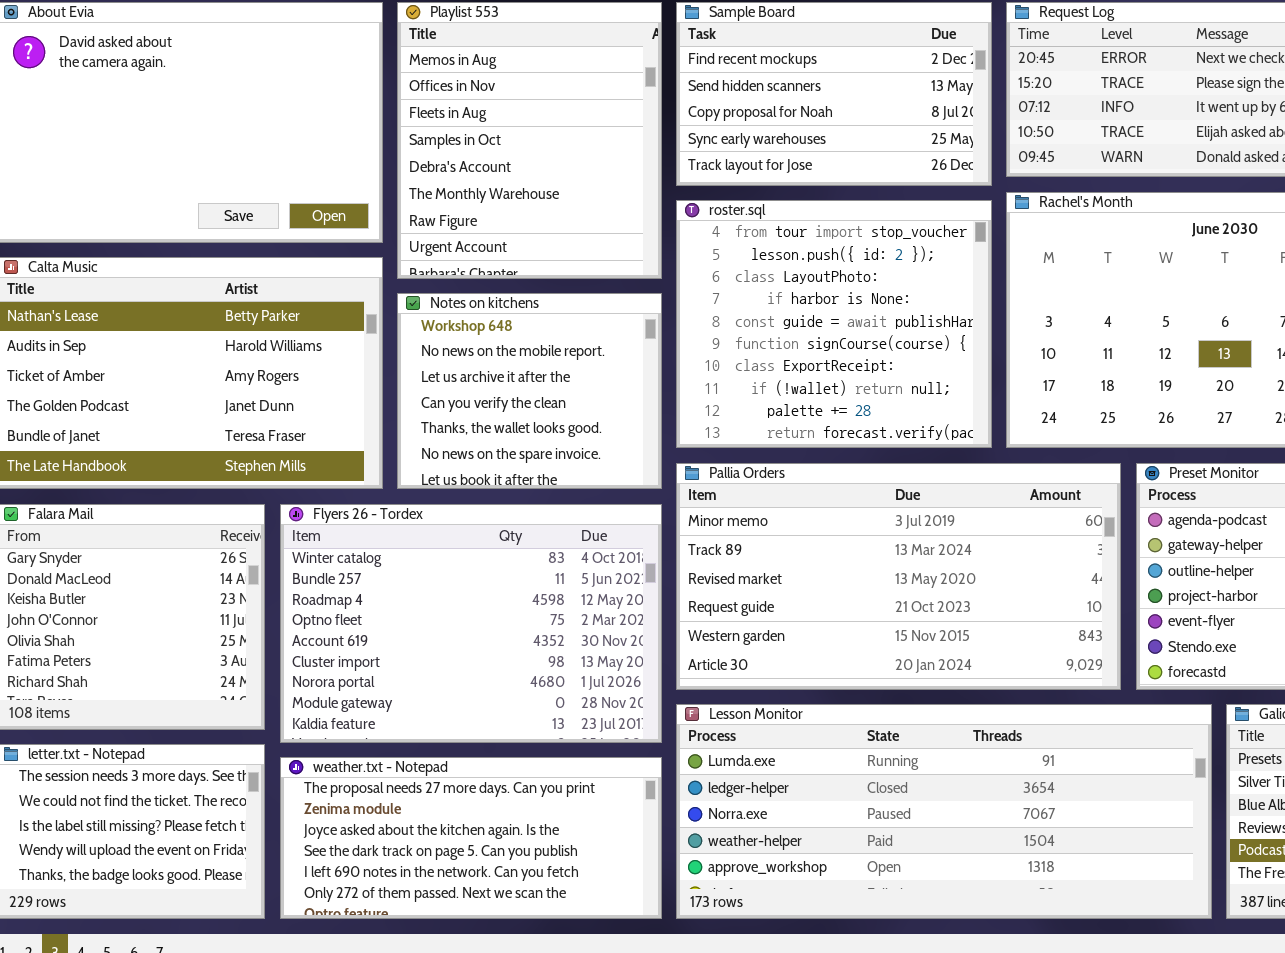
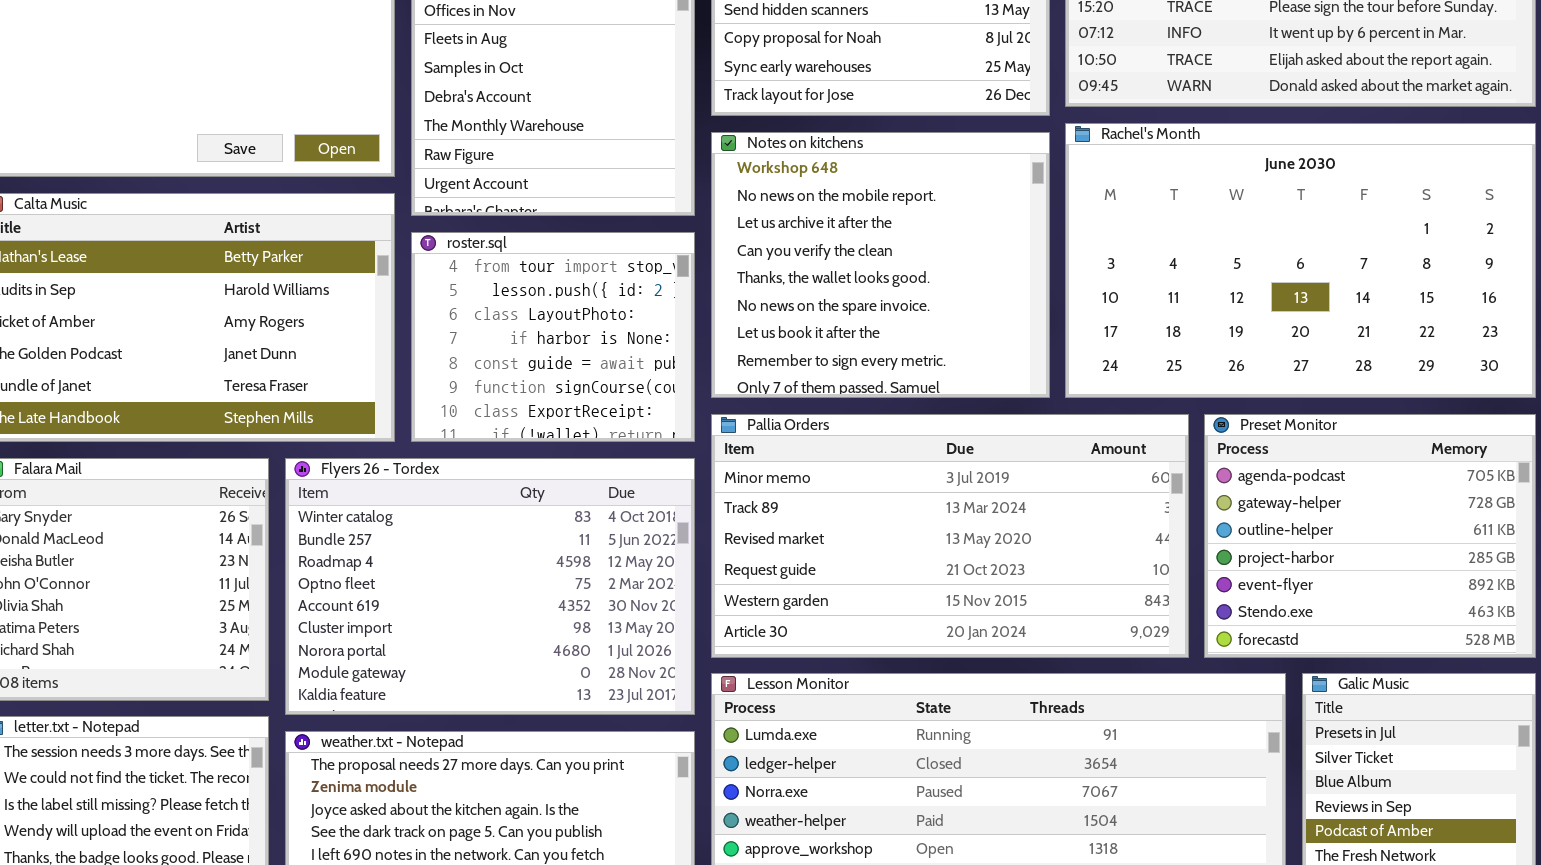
roster.sql: [676,200,992,448] -> [411,232,695,442], moved, resized
Notes on kitchens: [397,293,662,489] -> [711,132,1050,398], moved, resized

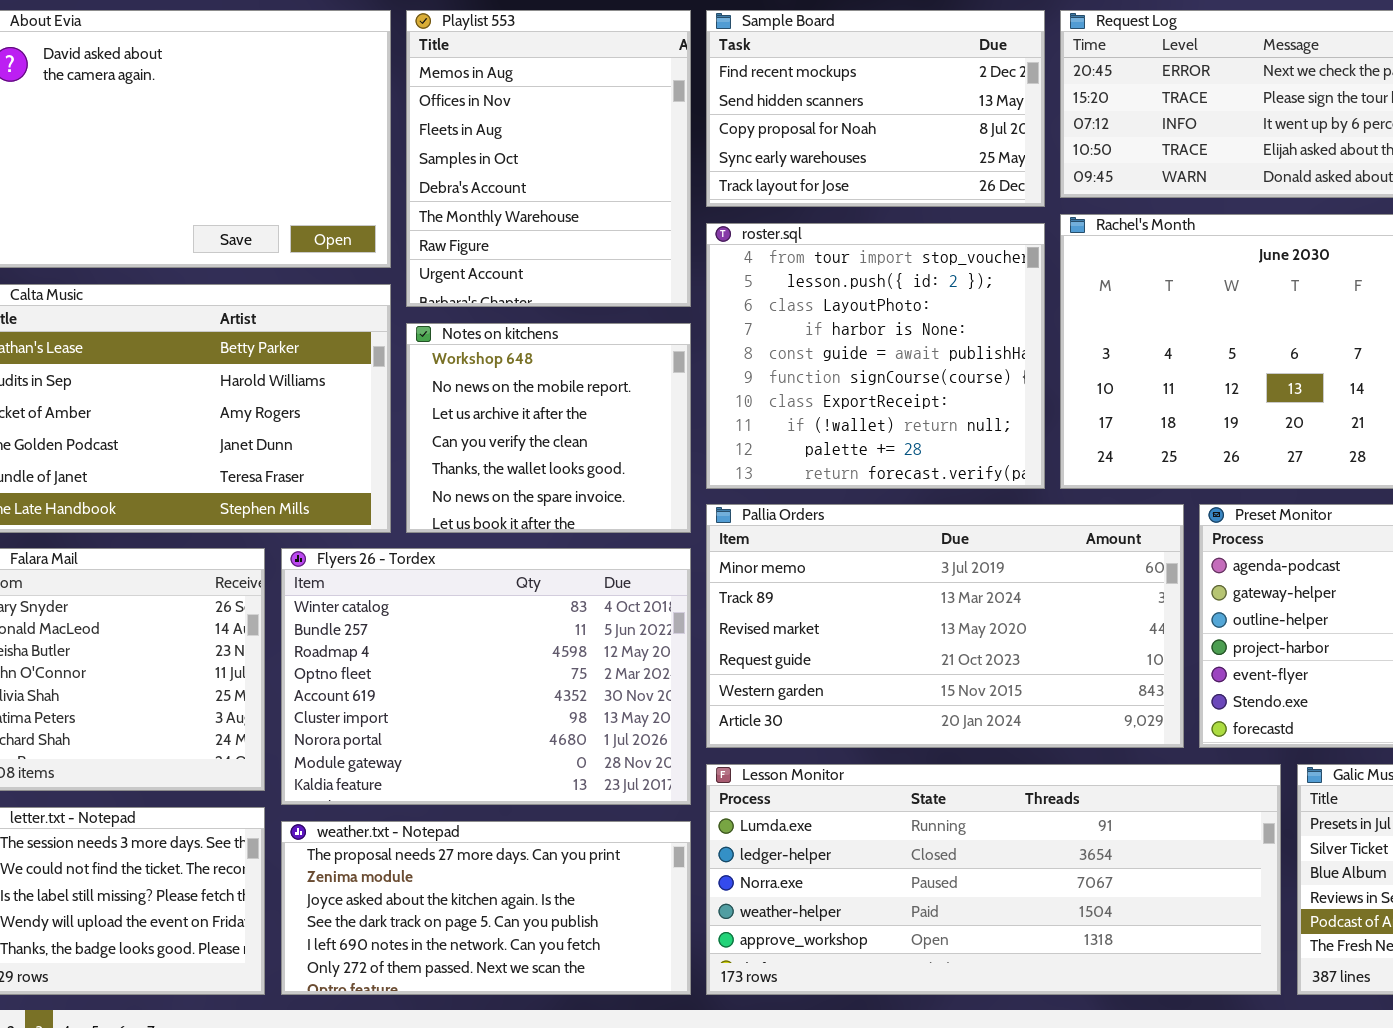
Notes on kitchens: [711,132,1050,398] -> [406,323,691,533], moved, resized
roster.sql: [411,232,695,442] -> [706,223,1045,489], moved, resized

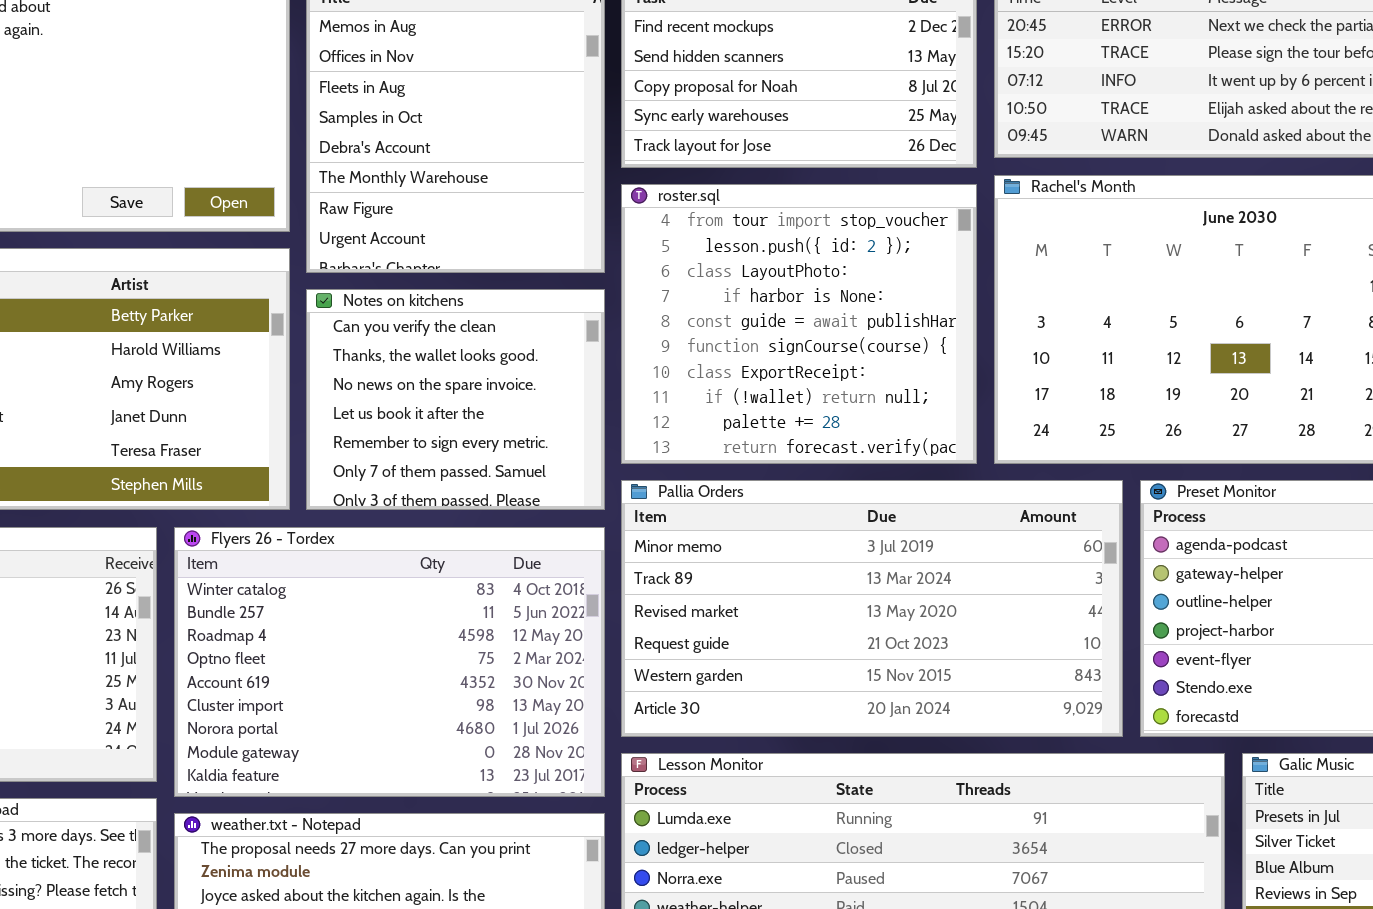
Notes on kitchens: [406,323,691,533] -> [306,289,605,510], scrolled down 3 rows

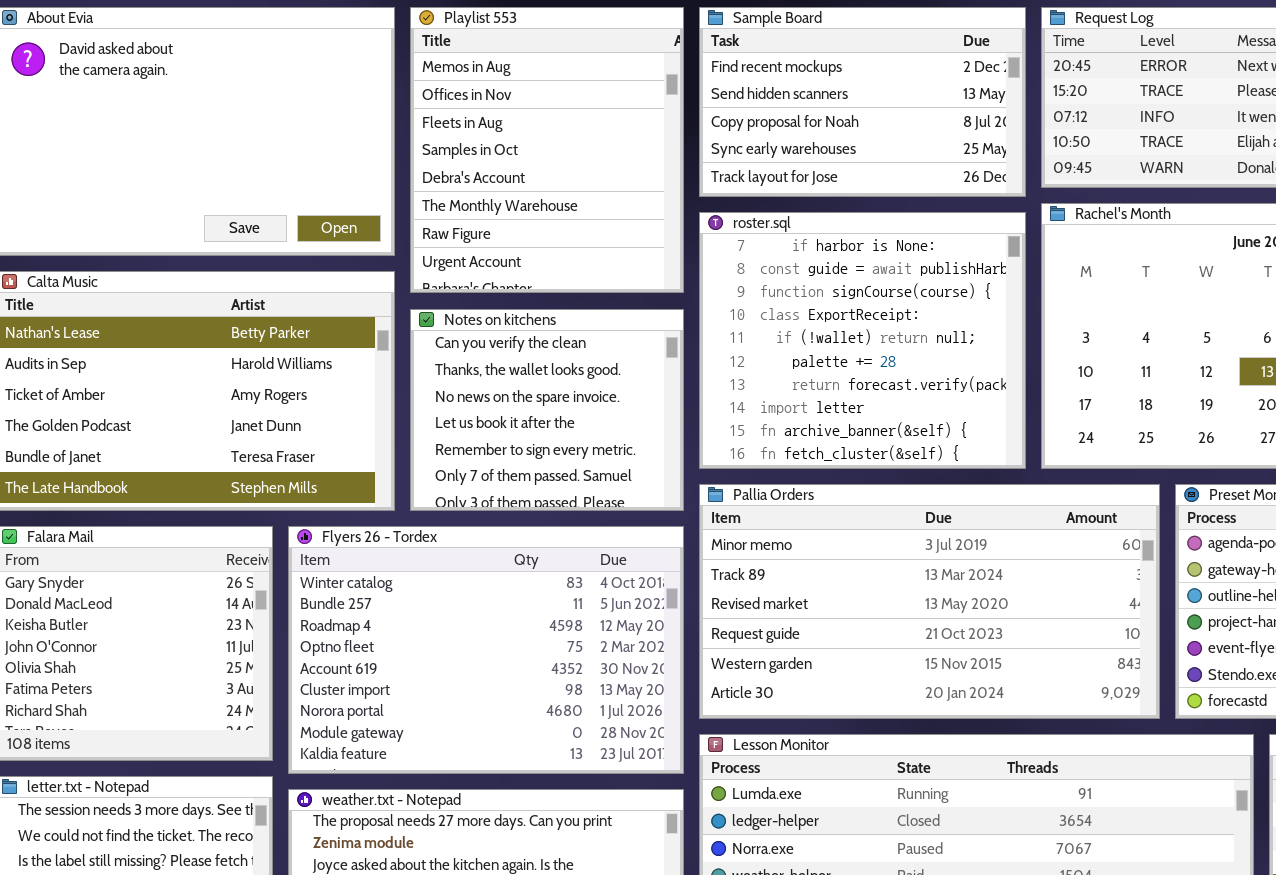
roster.sql: [621,184,977,464] -> [699,212,1026,469], scrolled down 3 rows

